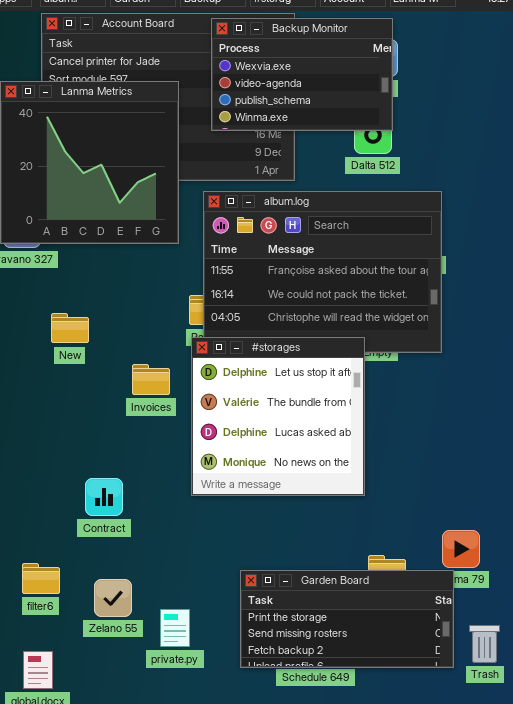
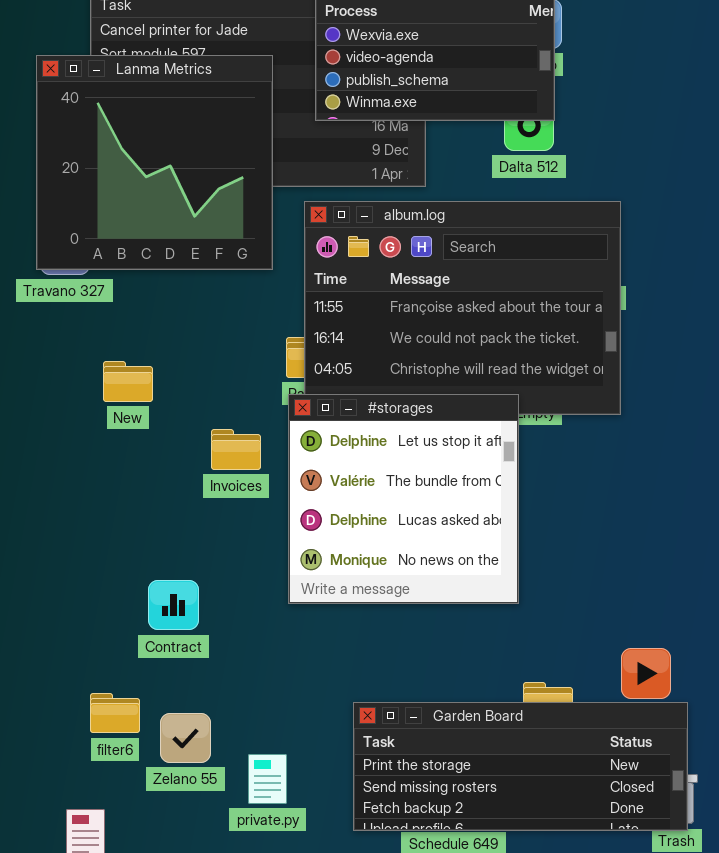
filter6: [22,563,60,594] -> [90,693,140,733], moved
Garden Board: [240,570,454,668] -> [353,702,688,831], resized

